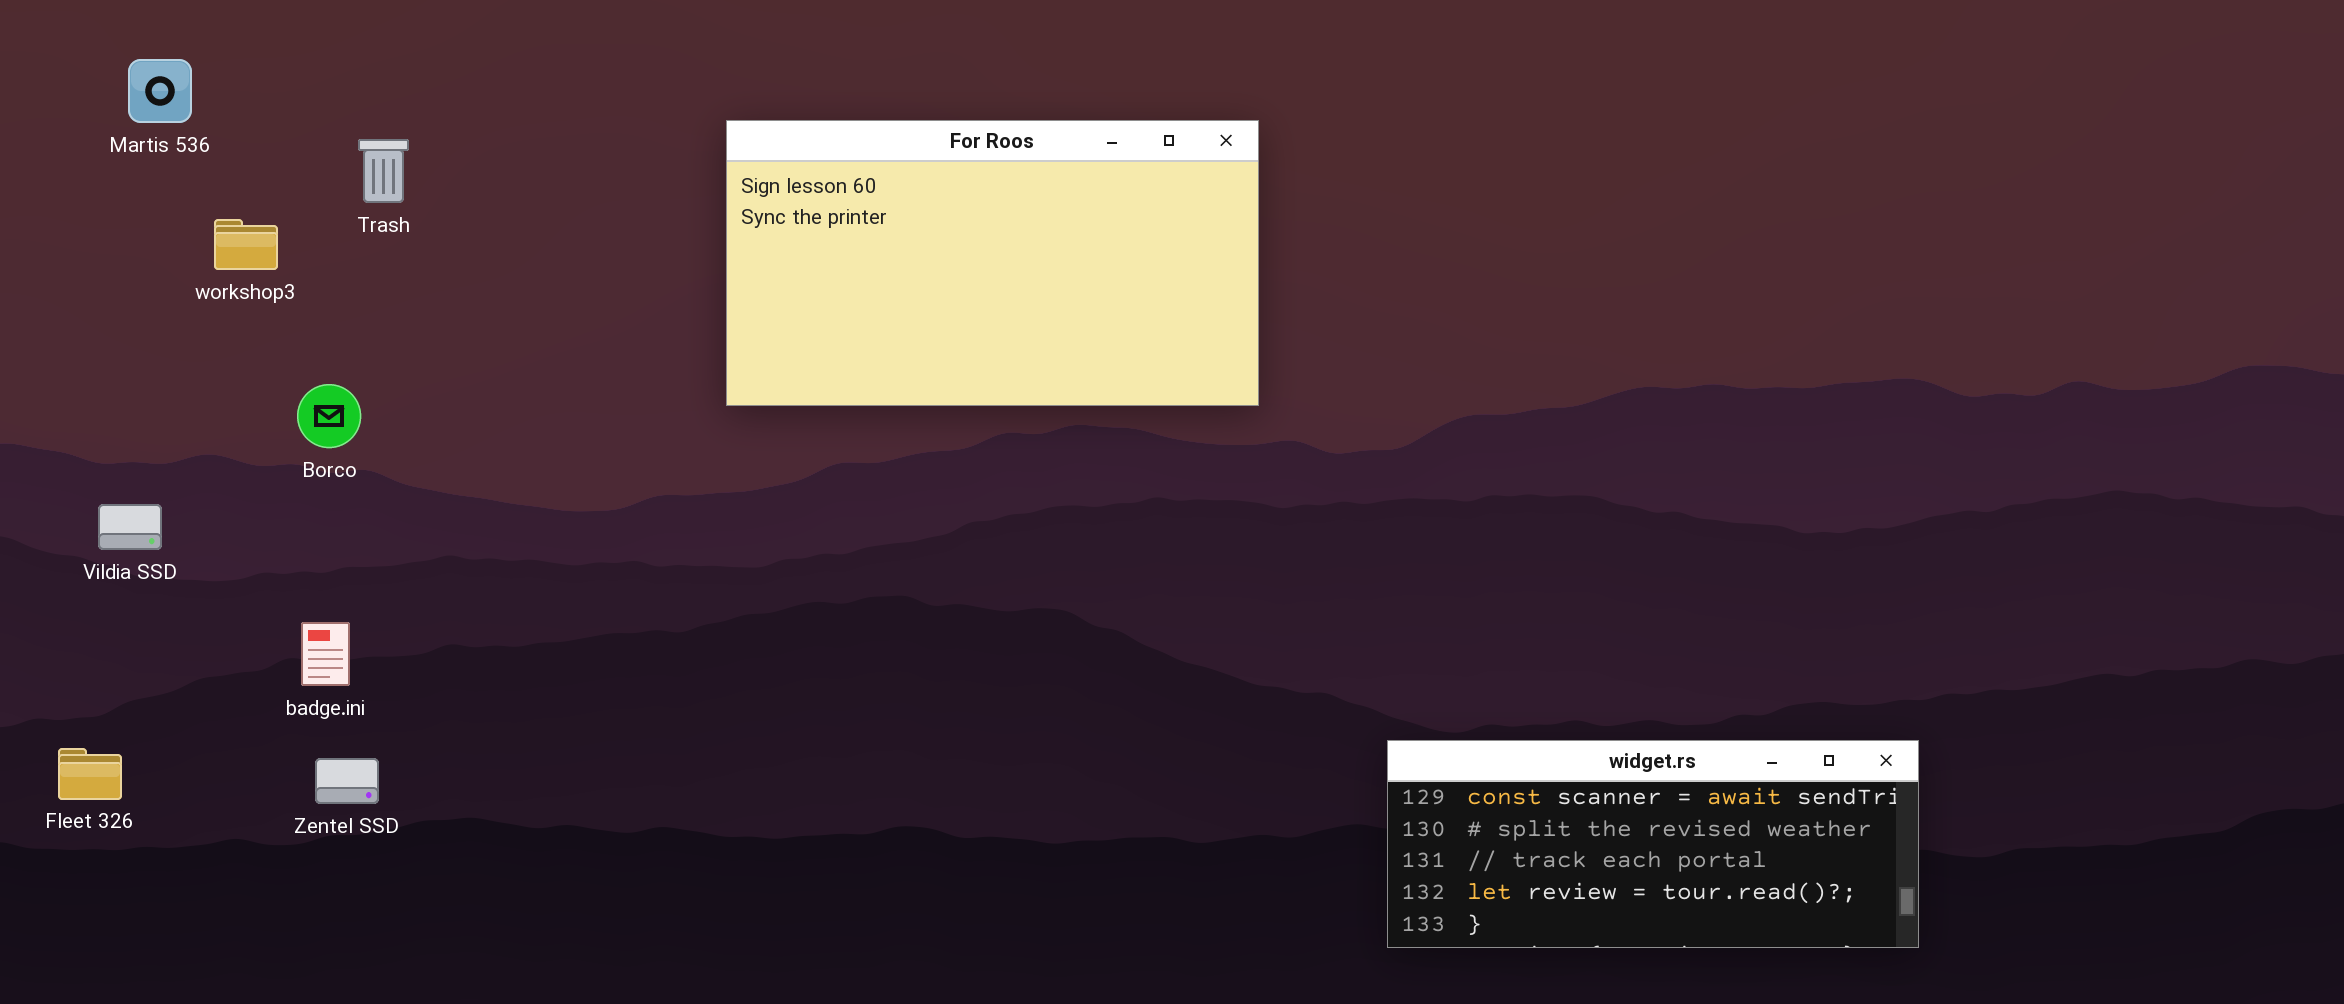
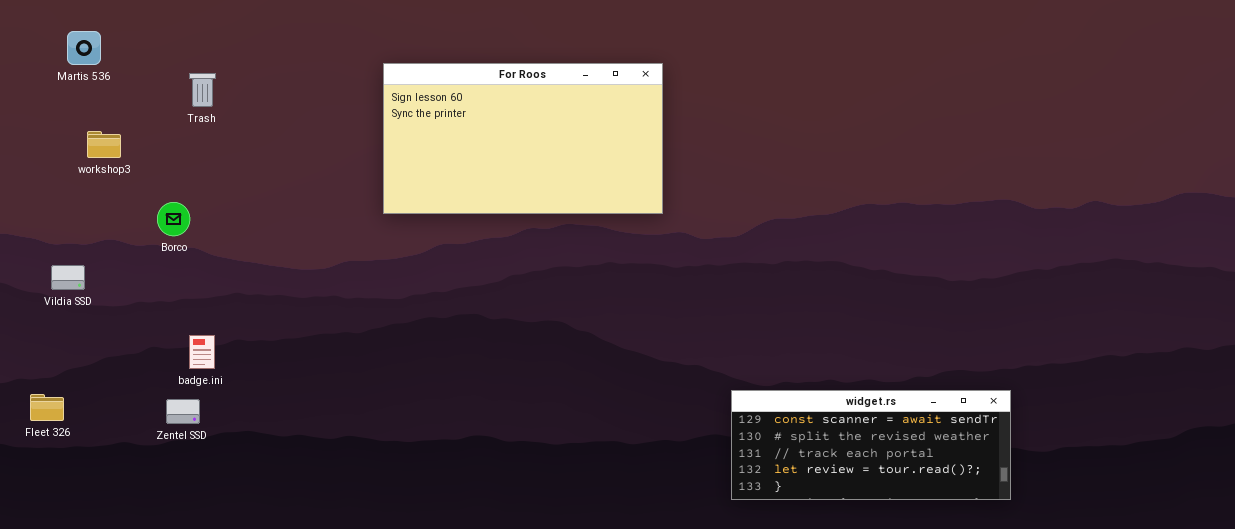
workshop3: [214,219,278,270] -> [87,131,121,158], moved
badge.ini: [301,622,350,686] -> [189,335,215,369], moved

